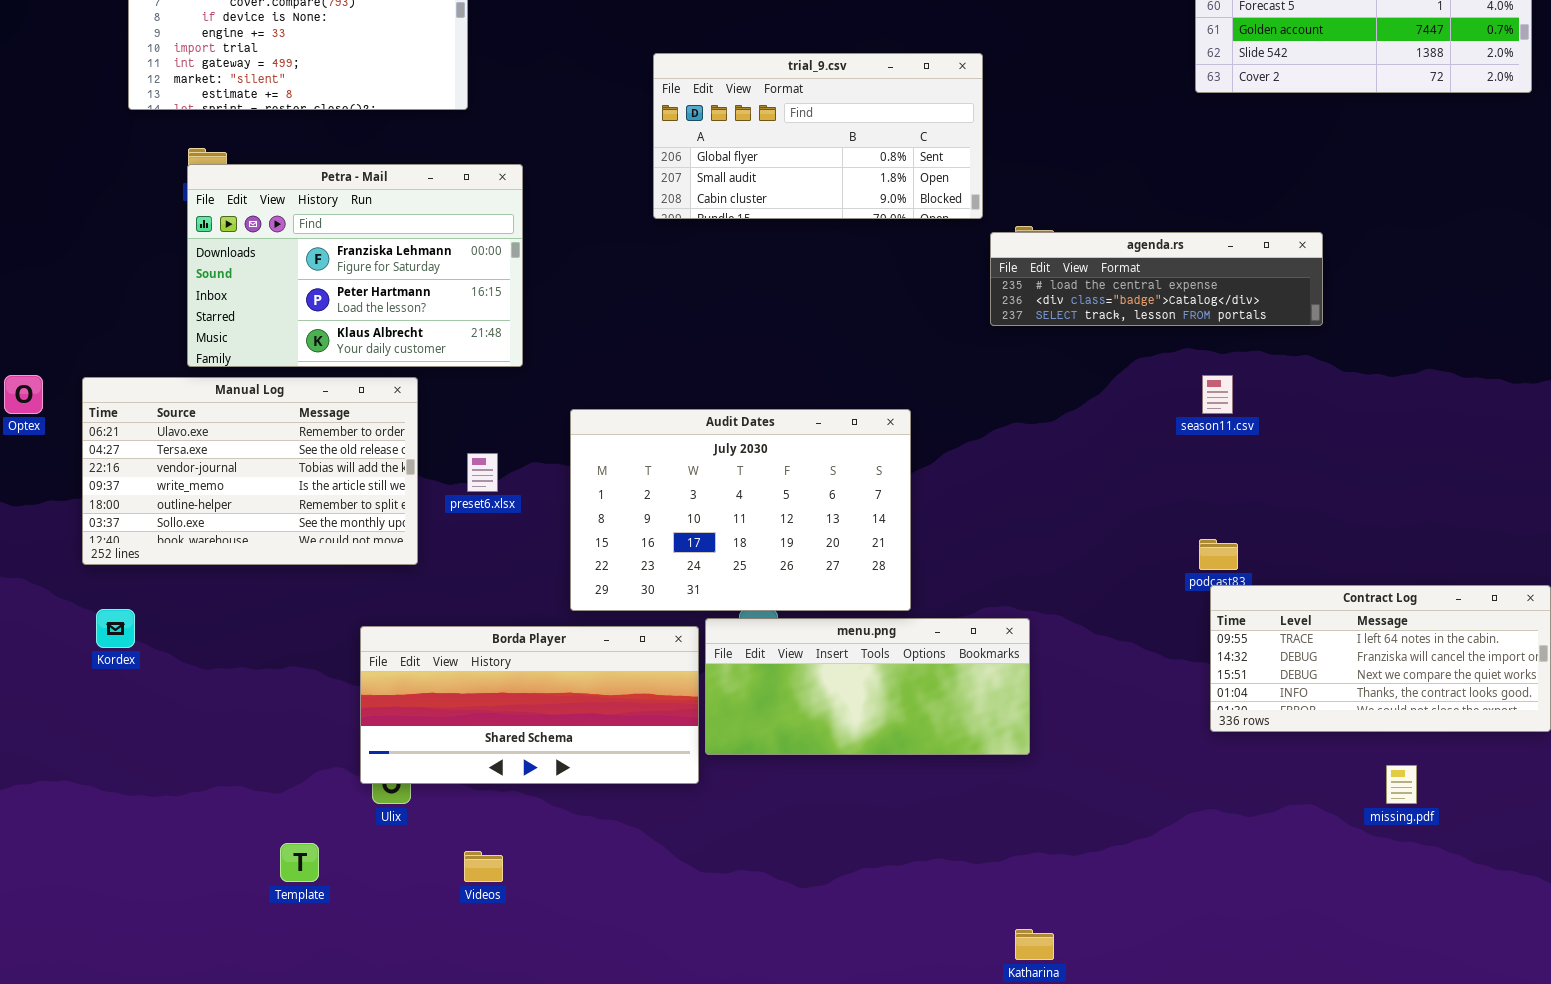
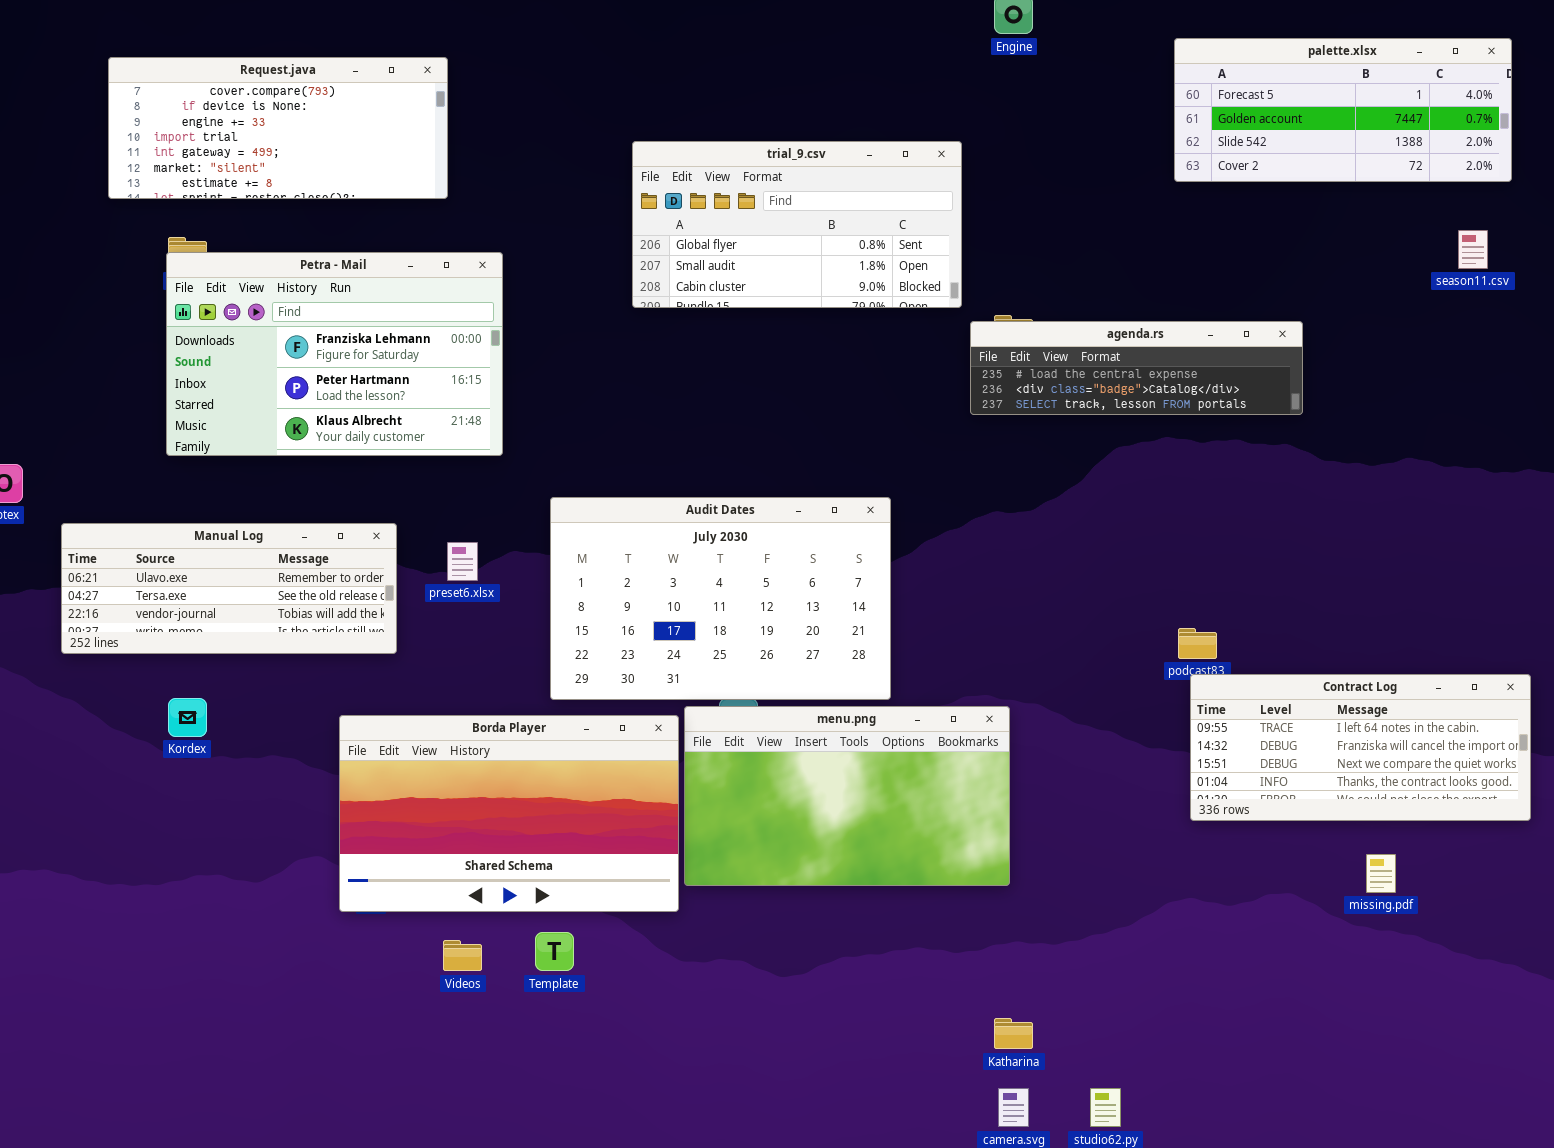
season11.csv: [1202,375,1233,414] -> [1458,230,1488,269], moved
Manual Log: [82,377,418,565] -> [61,523,397,654], resized
Kordex: [96,609,135,648] -> [168,698,207,737], moved
menu.png: [705,618,1030,755] -> [684,706,1010,886], resized
Borda Player: [360,626,699,784] -> [339,715,679,912], resized
Template: [280,843,319,882] -> [535,932,574,971], moved

